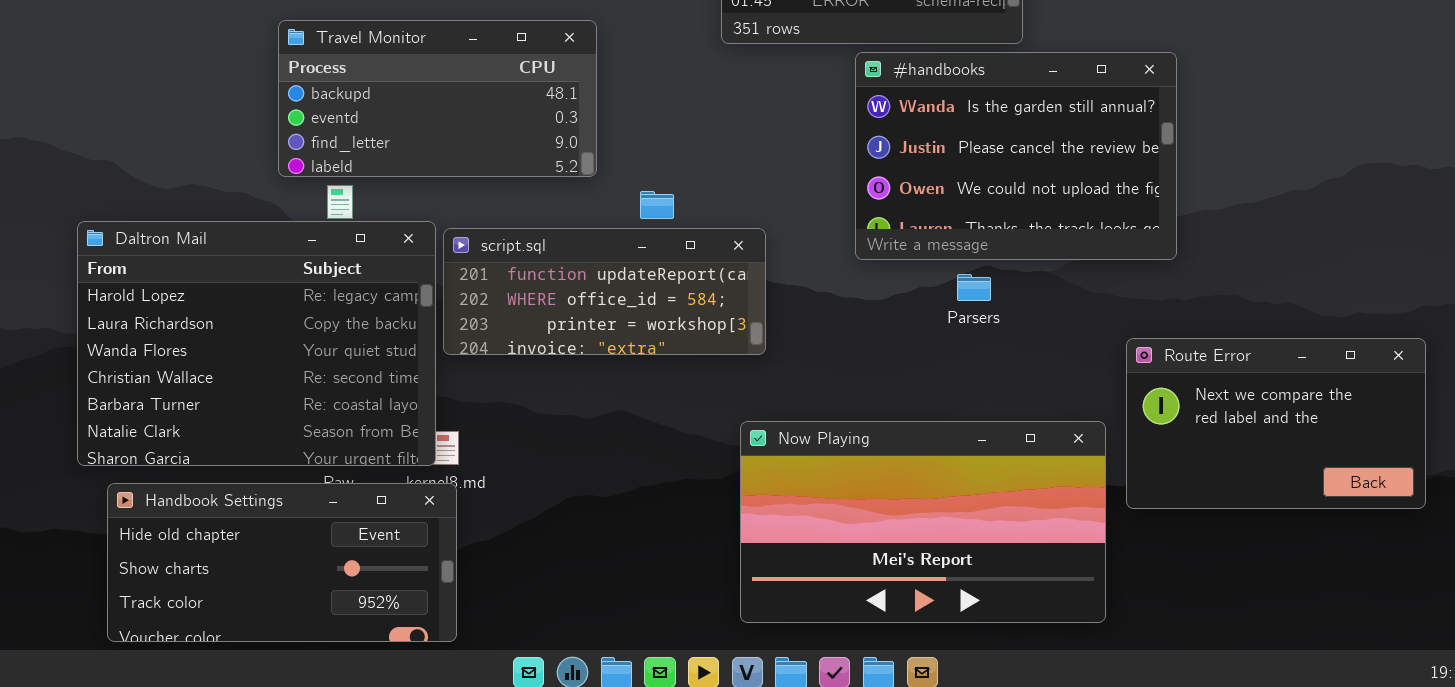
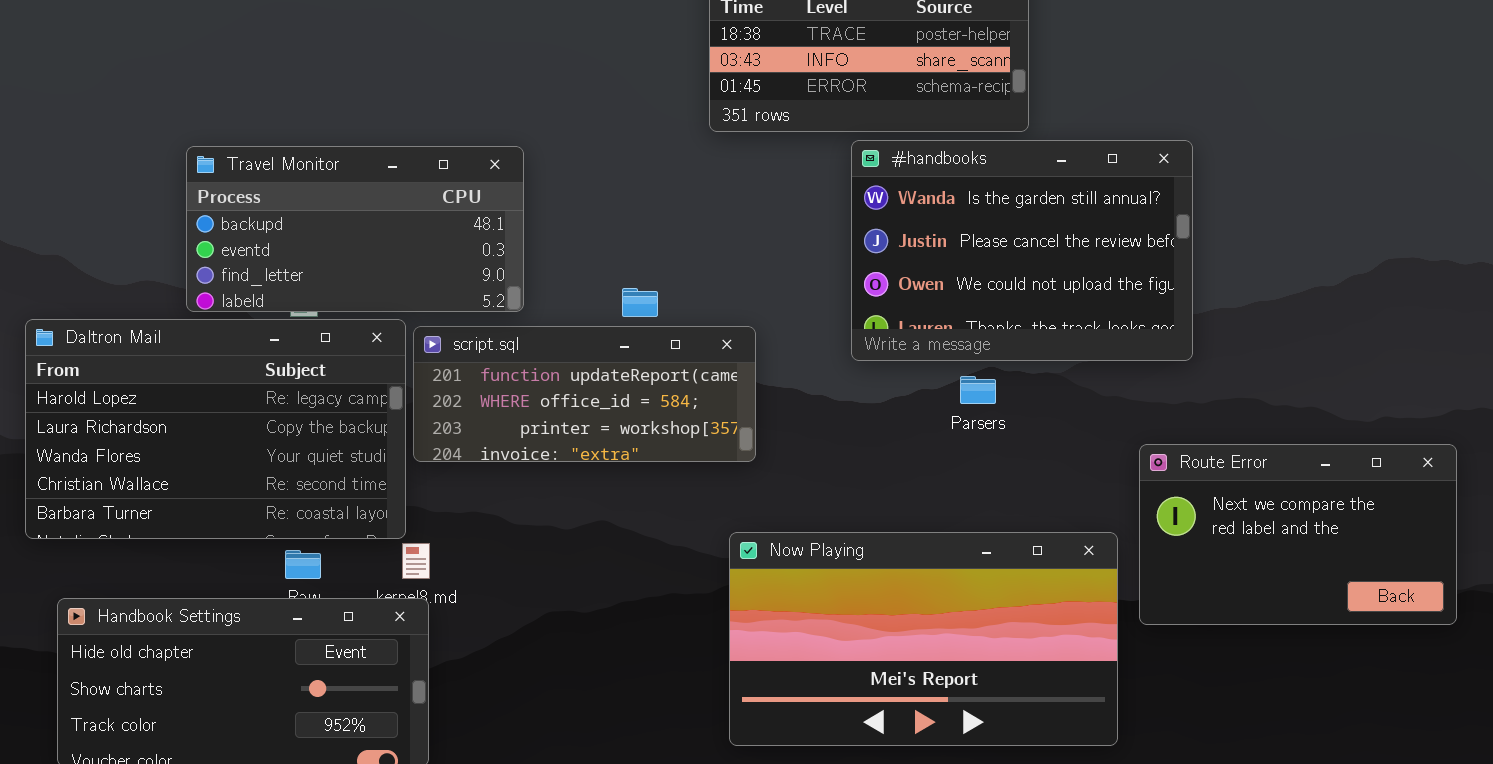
Travel Monitor: [278,20,597,177] -> [186,146,524,312], moved
Daltron Mail: [77,221,436,466] -> [25,319,406,539], resized

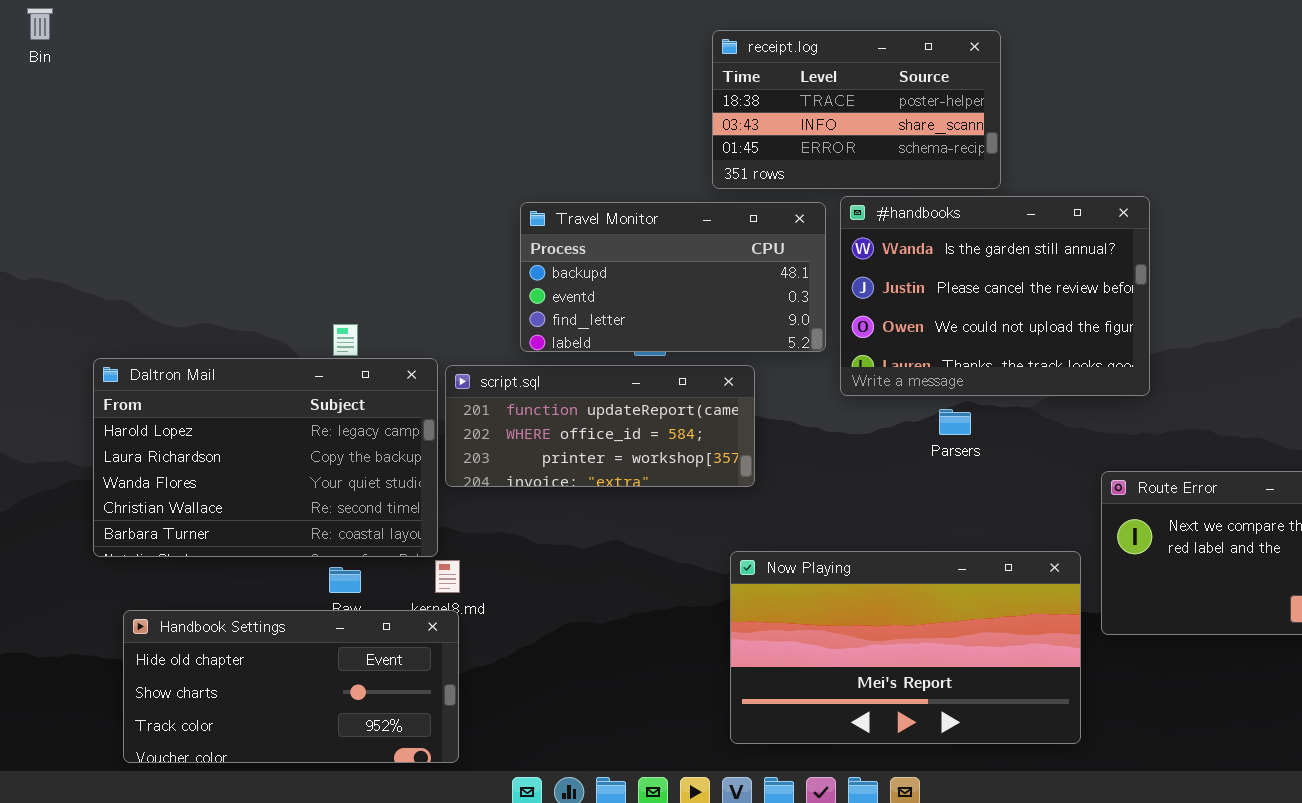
Travel Monitor: [186,146,524,312] -> [520,202,826,352], moved

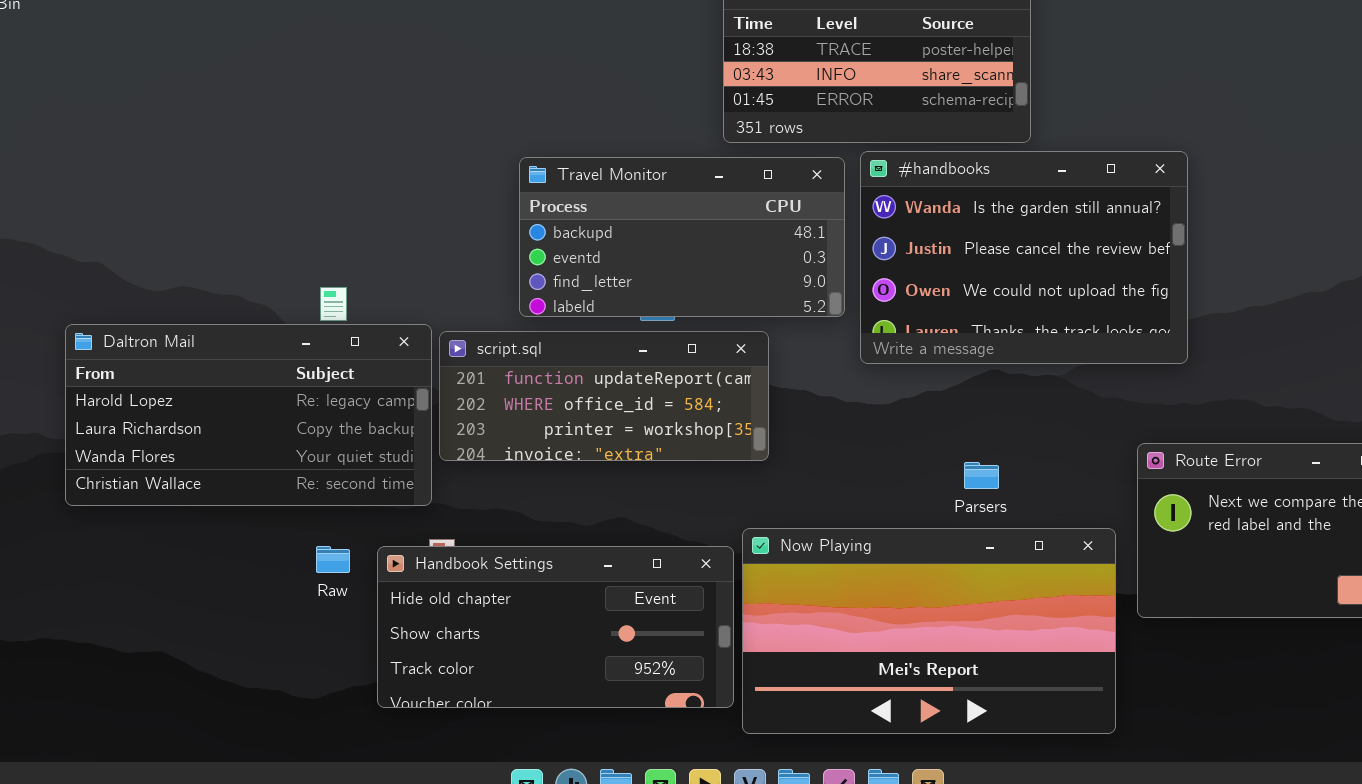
Daltron Mail: [93,358,438,557] -> [65,324,432,506], resized
Parsers: [939,409,971,435] -> [964,462,999,489], moved
Handbook Settings: [123,610,459,763] -> [377,546,734,708], moved

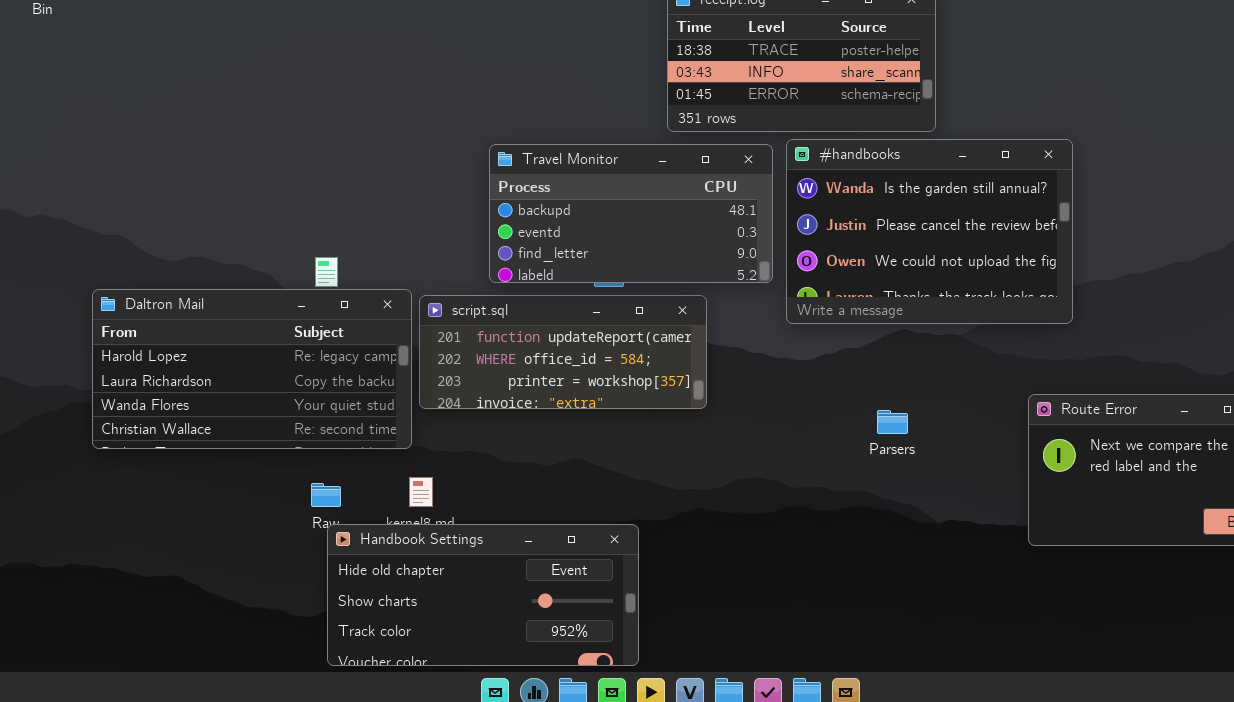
Now Playing: [742,528,1116,734] -> none, closed
Handbook Settings: [377,546,734,708] -> [327,524,639,666], moved

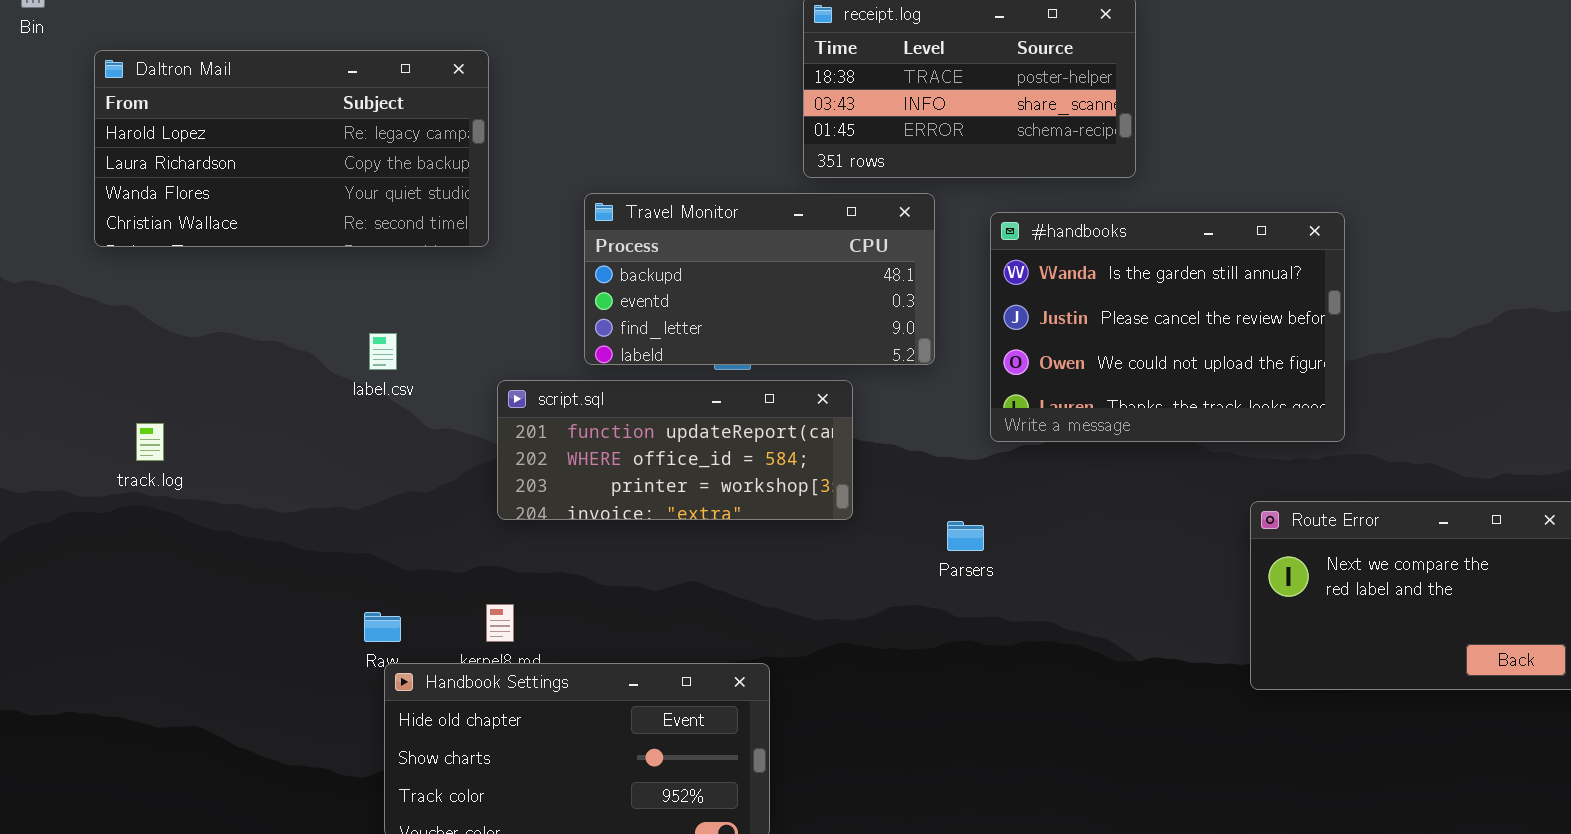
#handbooks: [786,139,1073,324] -> [990,212,1345,442], moved
Daltron Mail: [92,289,412,449] -> [94,50,489,247], moved
Parsers: [877,410,908,434] -> [947,521,984,551], moved

